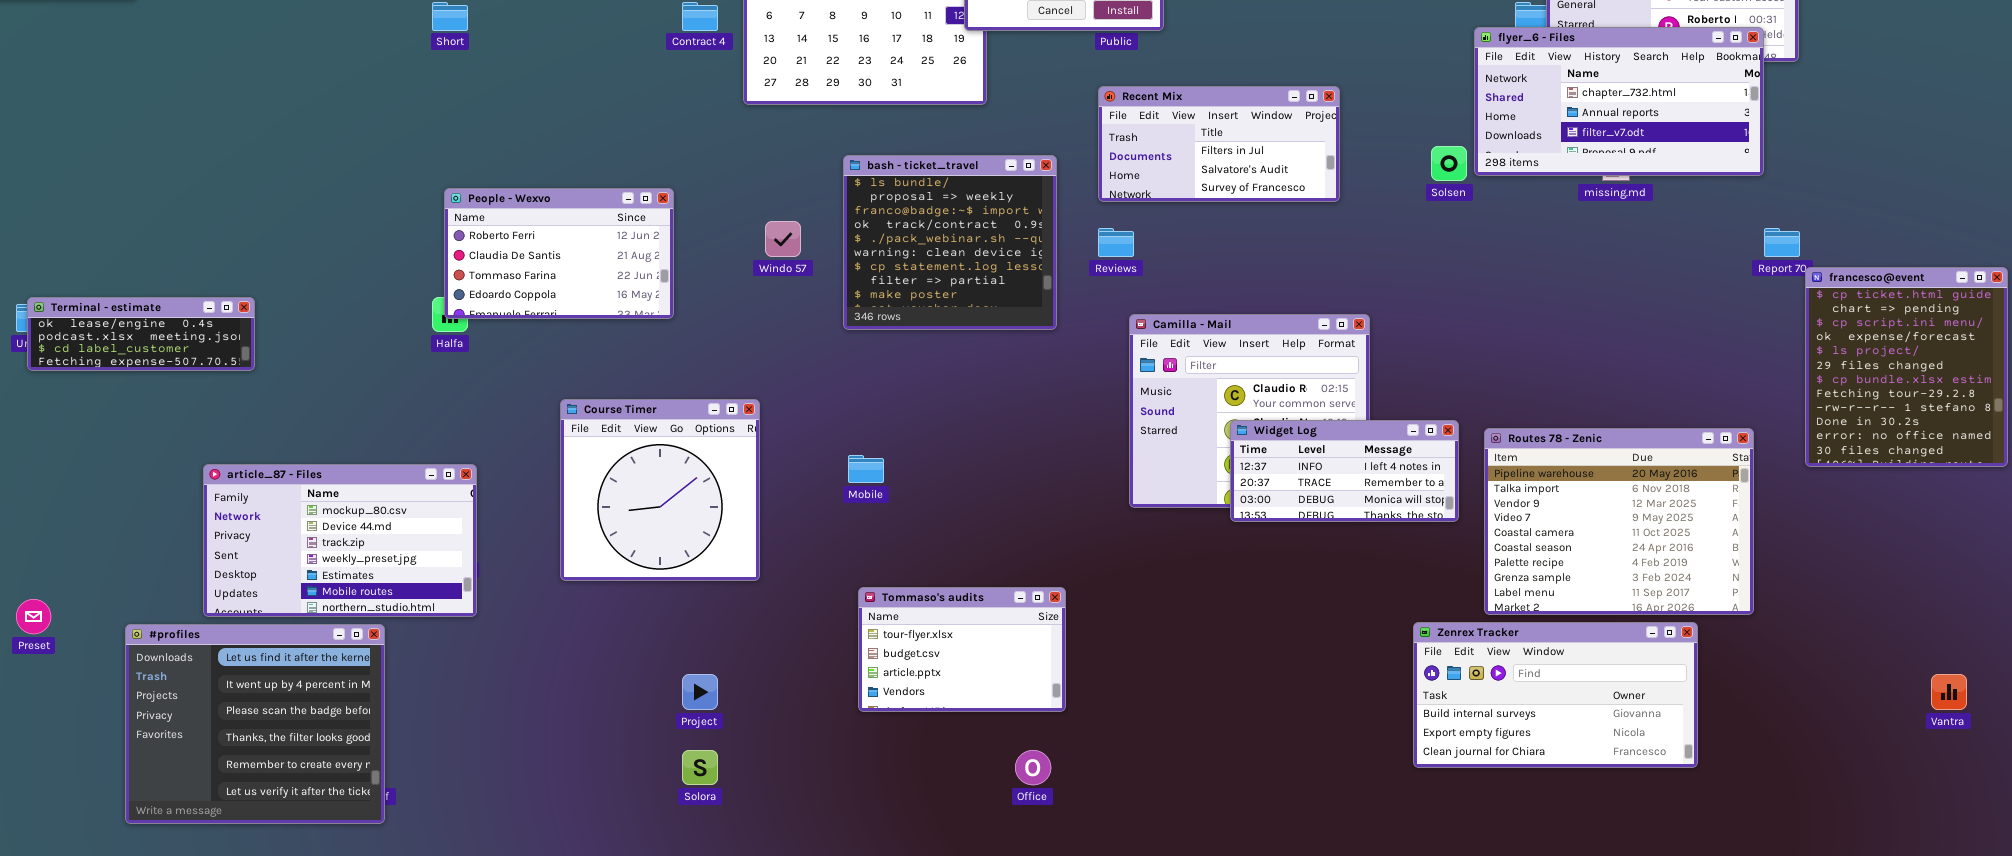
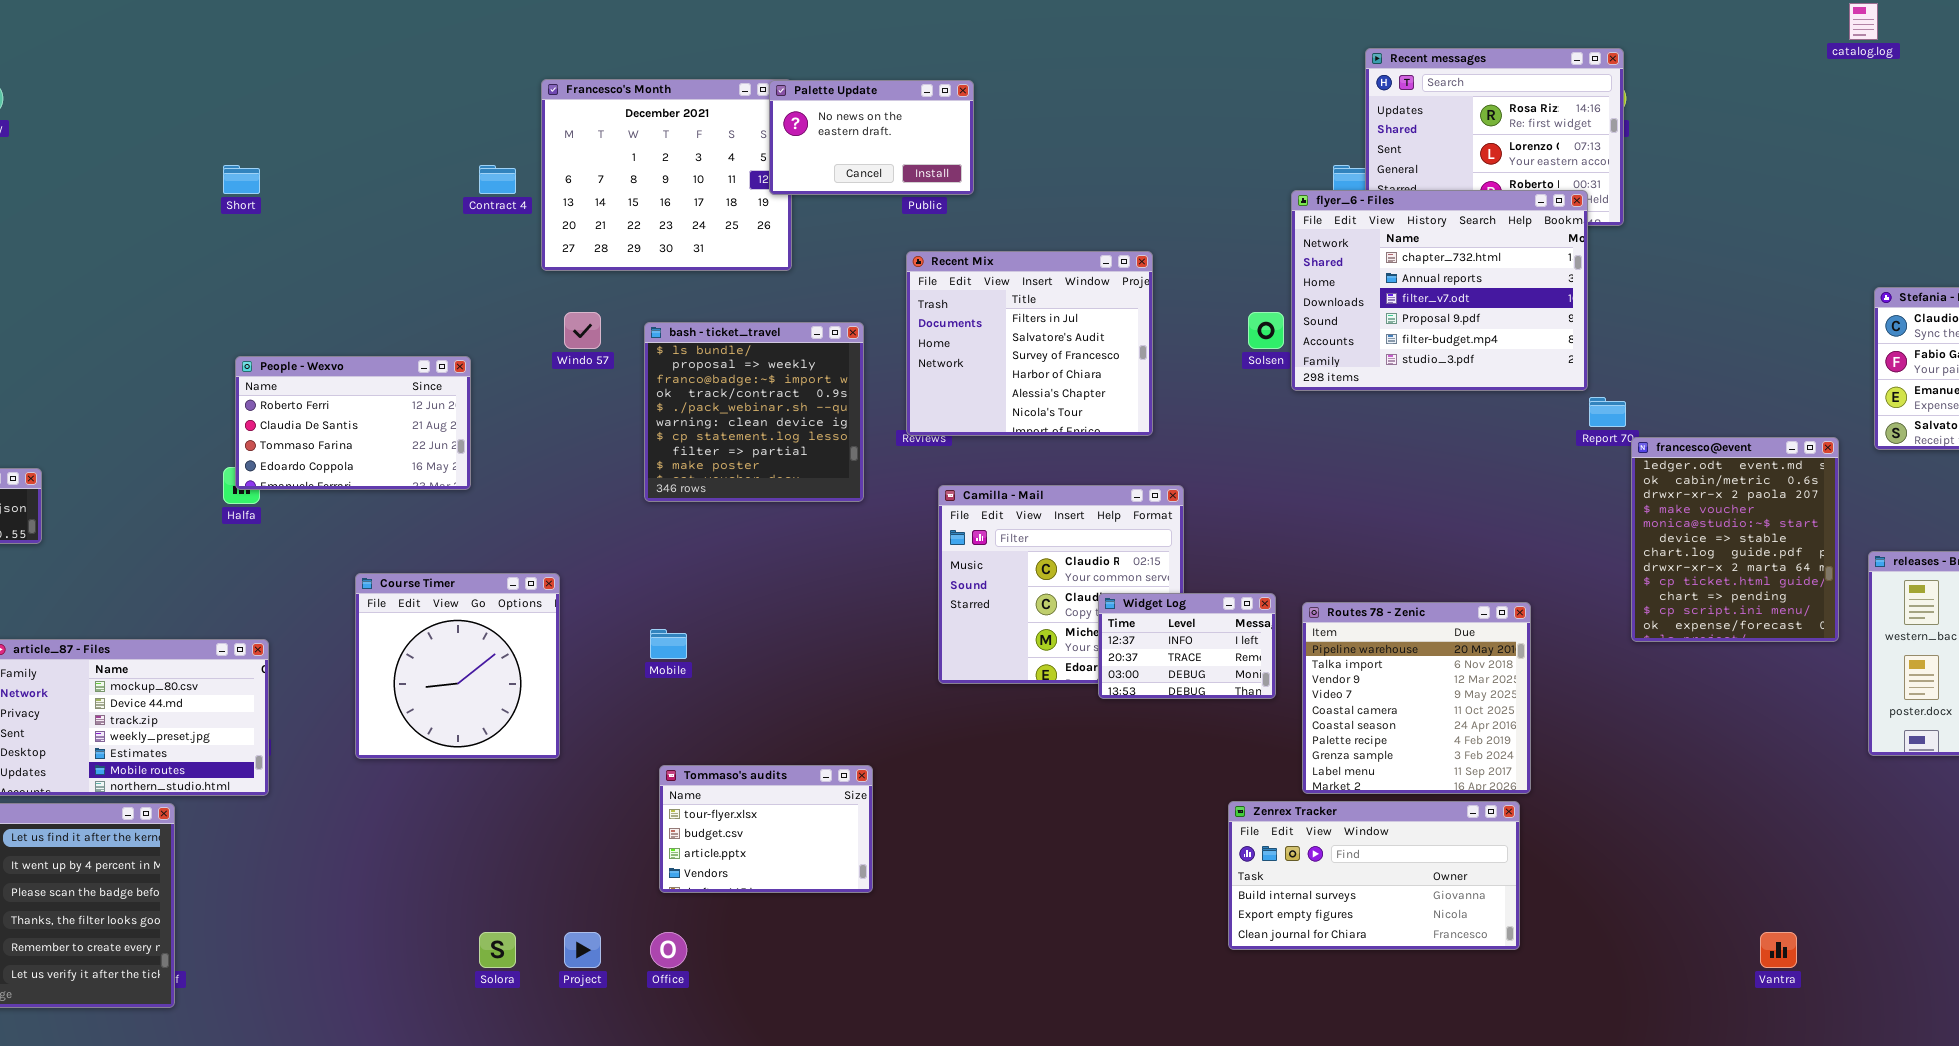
flyer_6 - Files: [1474,27,1764,176] -> [1291,190,1588,391], resized
Recent Mix: [1098,86,1340,202] -> [906,251,1153,436], resized
Windo 57: [765,221,801,257] -> [564,312,601,349], moved
francesco@event: [1805,267,2008,467] -> [1631,437,1839,642], scrolled up 8 rows
Widget Log: [1230,420,1459,522] -> [1098,593,1276,699], resized
Routes 78 - Zenic: [1484,428,1754,615] -> [1302,602,1531,794], resized
Project: [682,674,718,710] -> [564,932,601,968], moved
Vantra: [1931,674,1967,710] -> [1760,932,1797,968], moved
Office: [1015,750,1051,785] -> [650,932,687,968], moved

